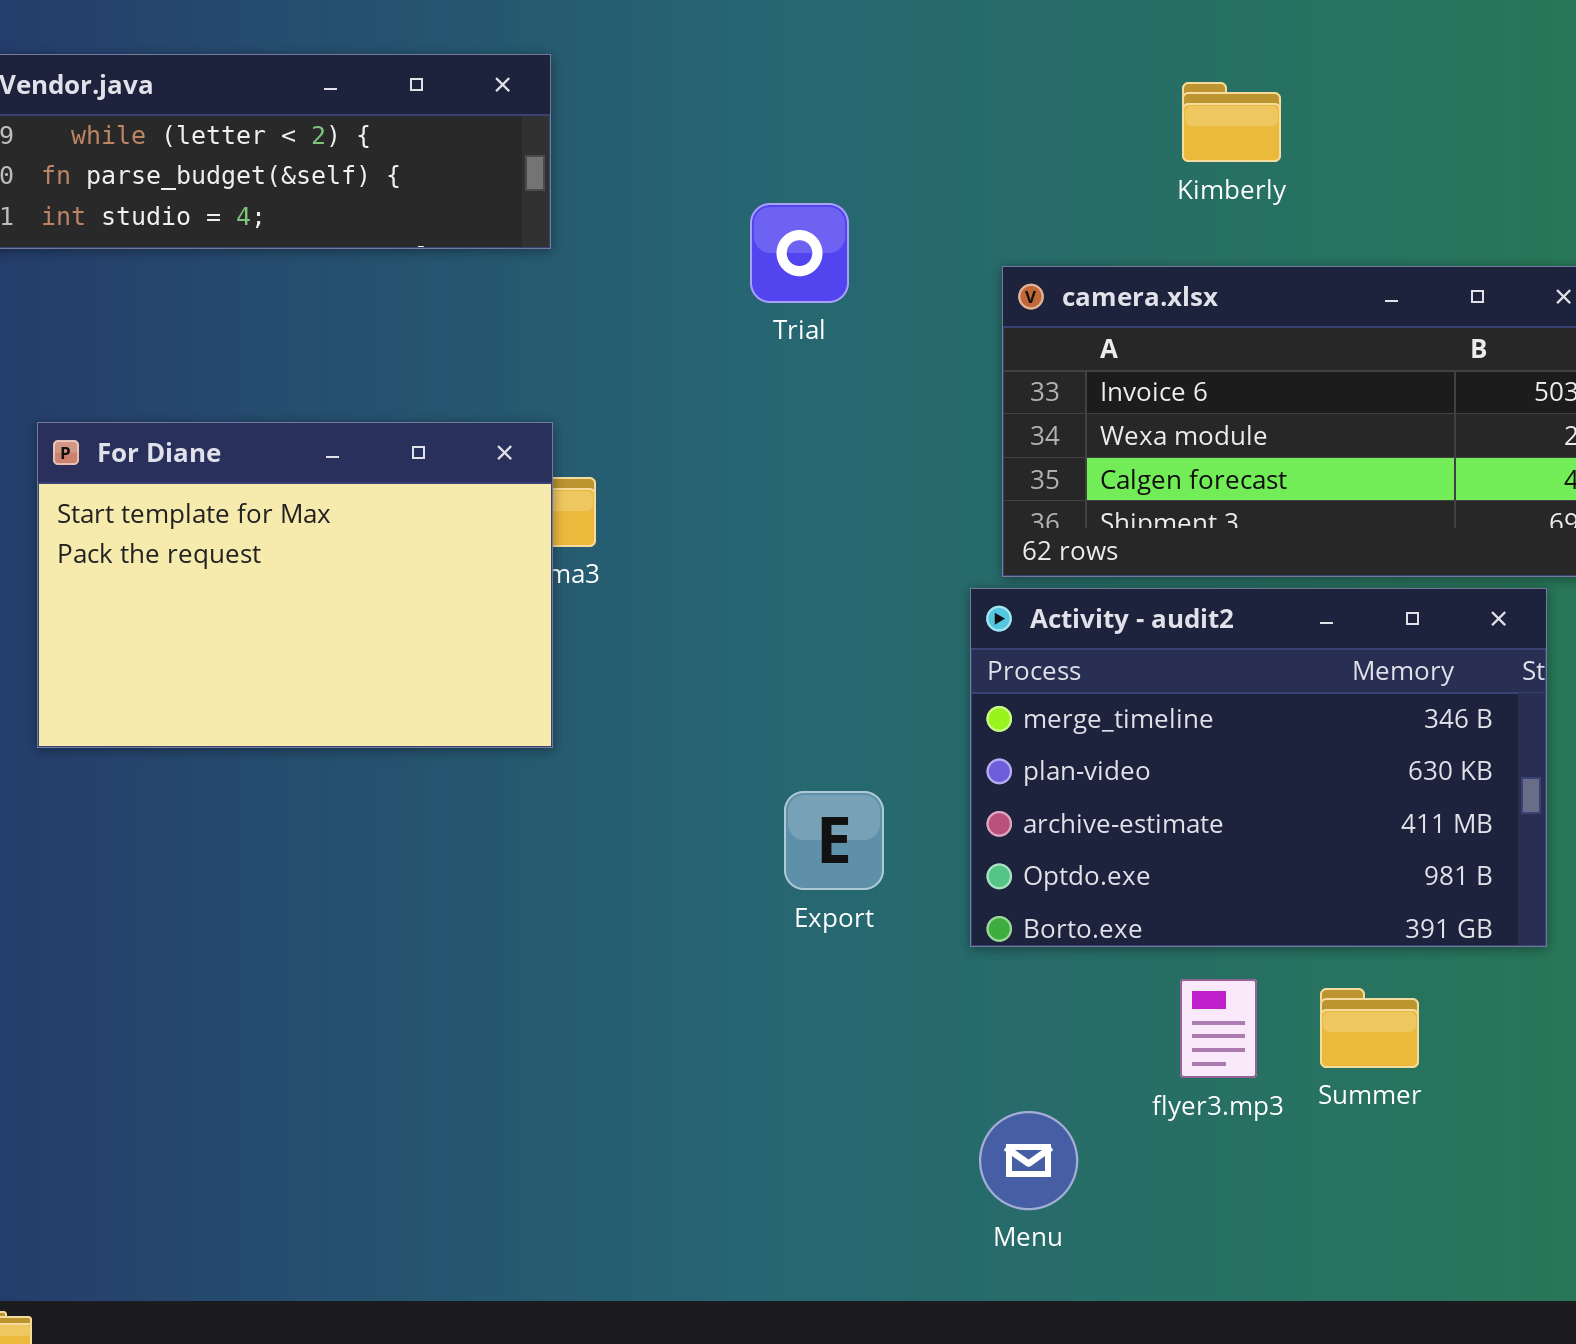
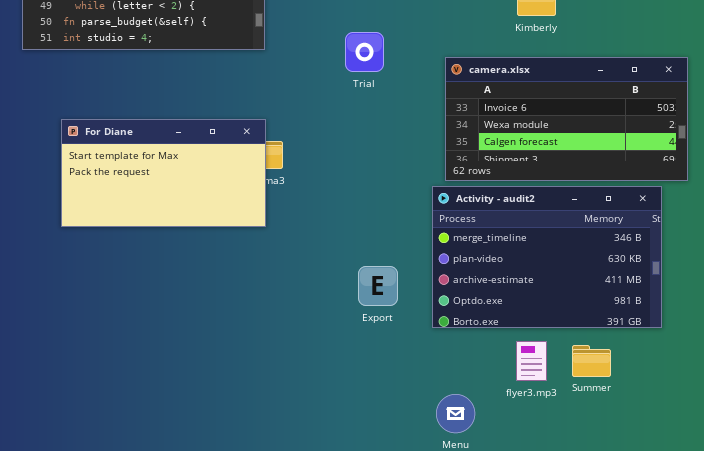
For Diane: [37,422,553,748] -> [61,119,266,227], resized

